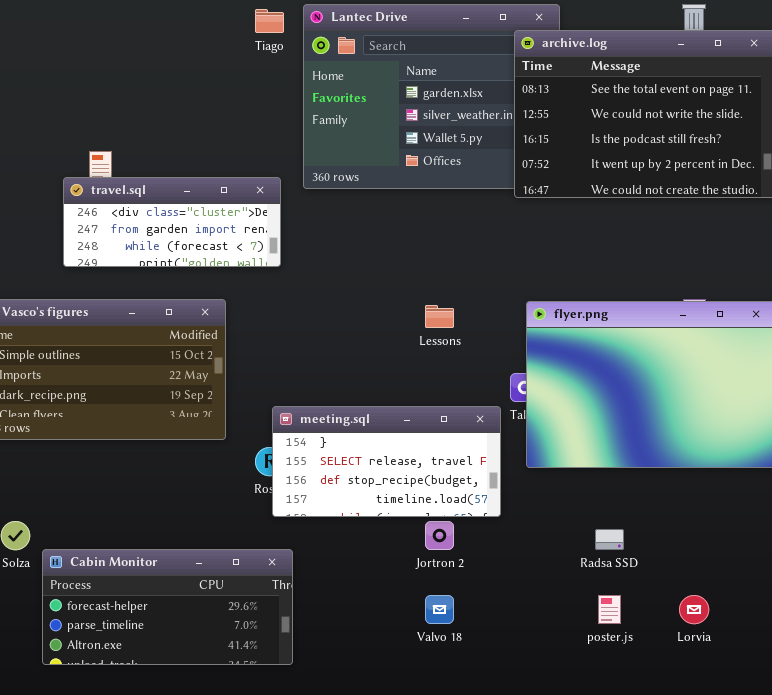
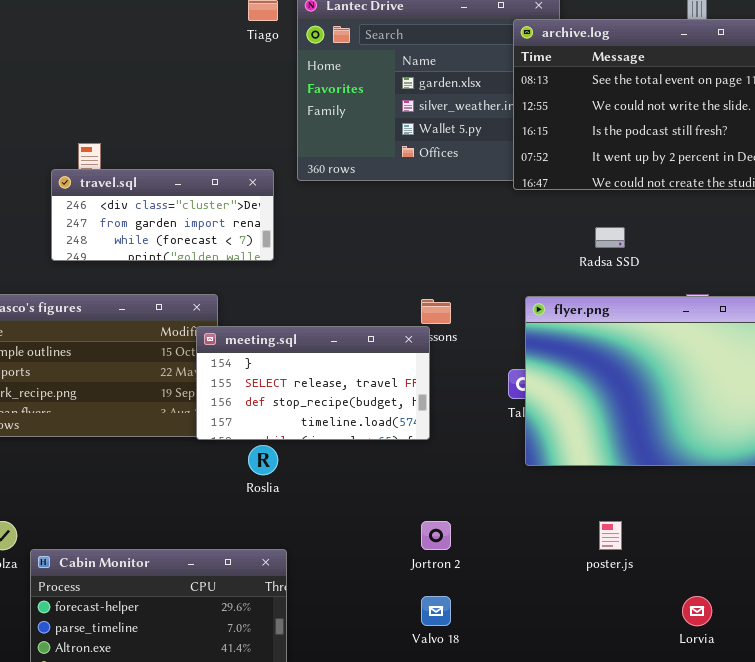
meeting.sql: [272,406,501,517] -> [196,326,430,440], moved
Radsa SSD: [595,529,624,550] -> [595,227,625,248], moved
poster.js: [598,595,621,624] -> [599,521,622,550], moved

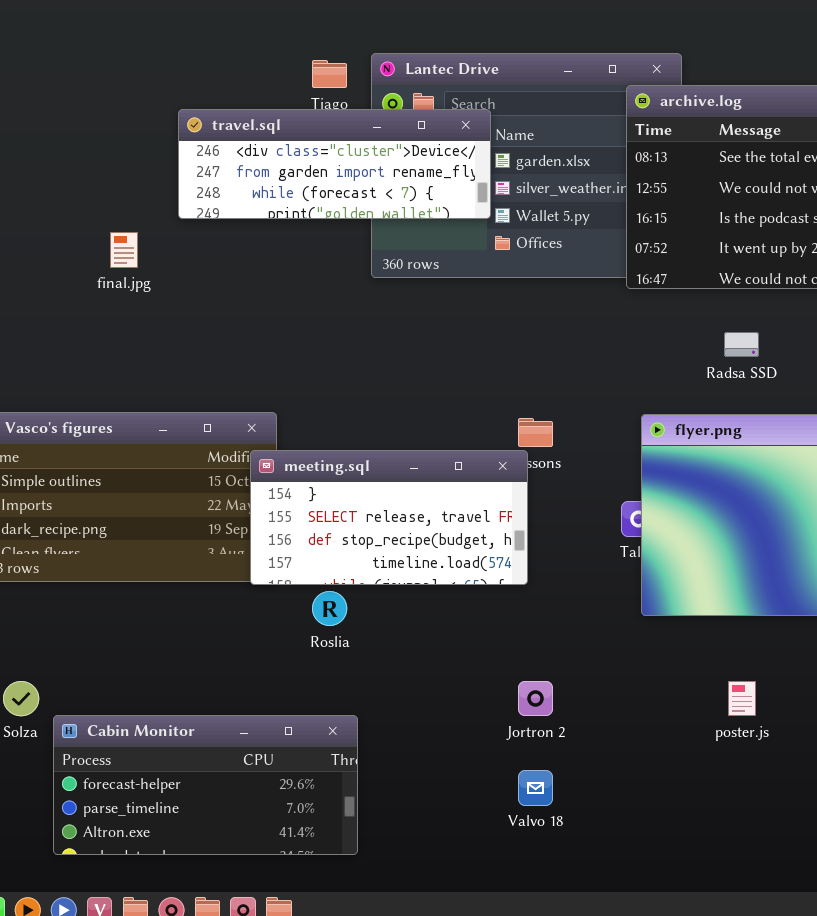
travel.sql: [51,169,274,261] -> [178,109,491,219], moved, resized

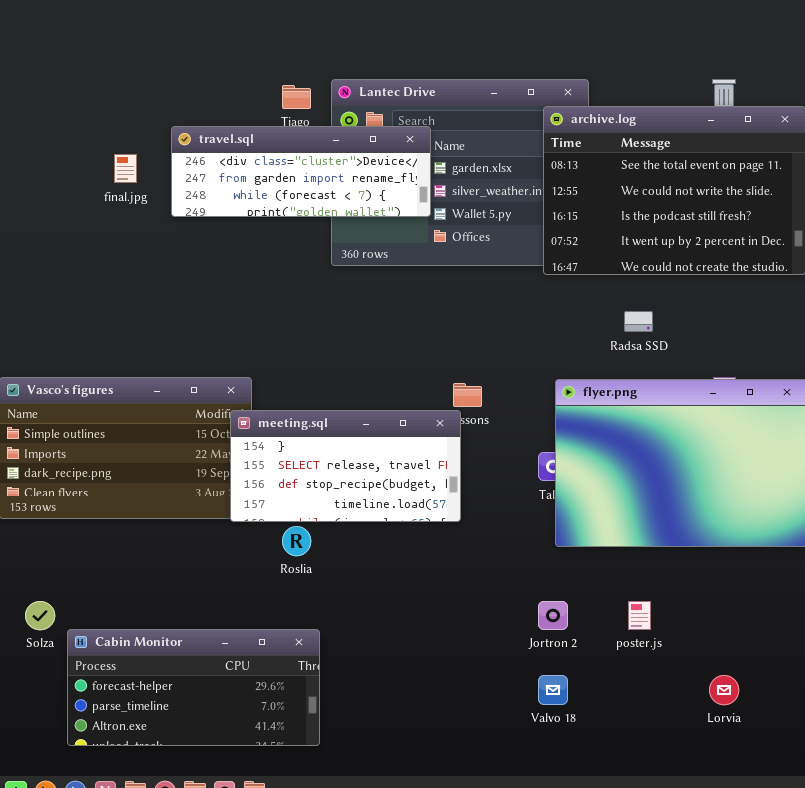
final.jpg: [110,232,138,268] -> [114,154,137,183], moved
Jortron 2: [518,681,553,716] -> [538,601,568,630], moved
Valvo 18: [518,770,553,806] -> [538,675,568,705], moved

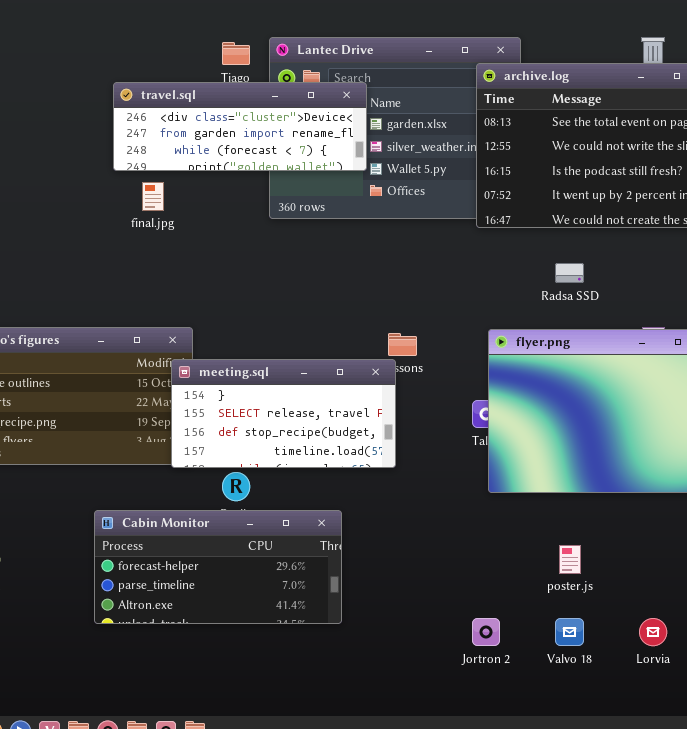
final.jpg: [114,154,137,183] -> [142,182,164,211], moved
Jortron 2: [538,601,568,630] -> [472,618,500,646], moved
Cabin Monitor: [67,629,320,746] -> [94,510,342,624], moved
Valvo 18: [538,675,568,705] -> [555,618,584,646], moved

